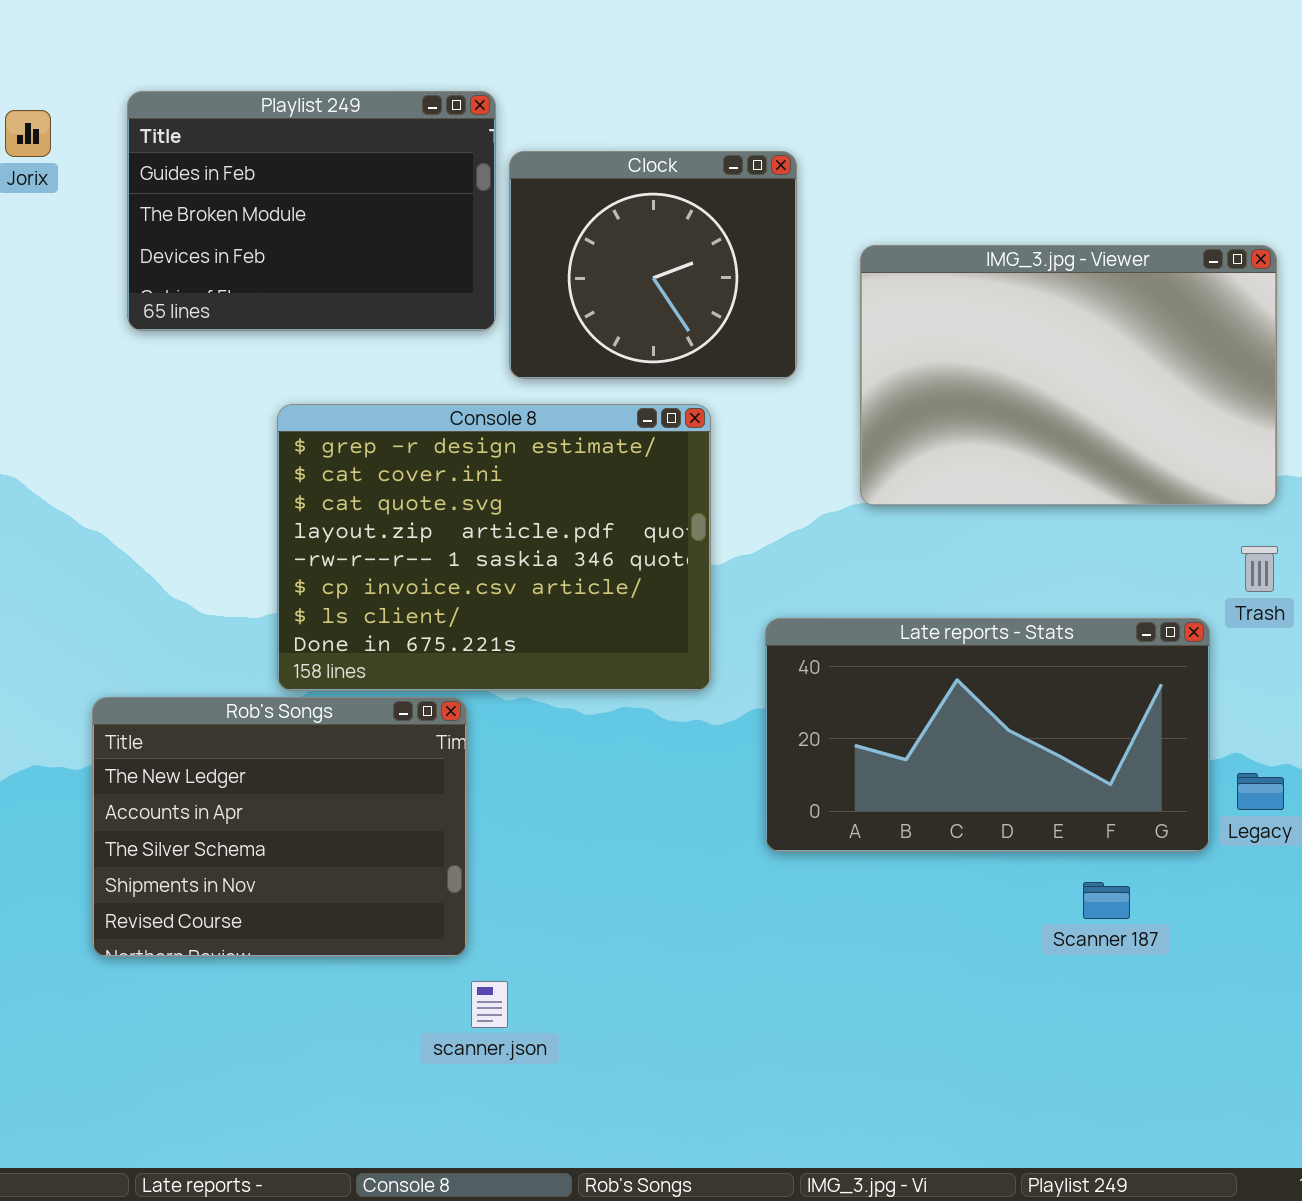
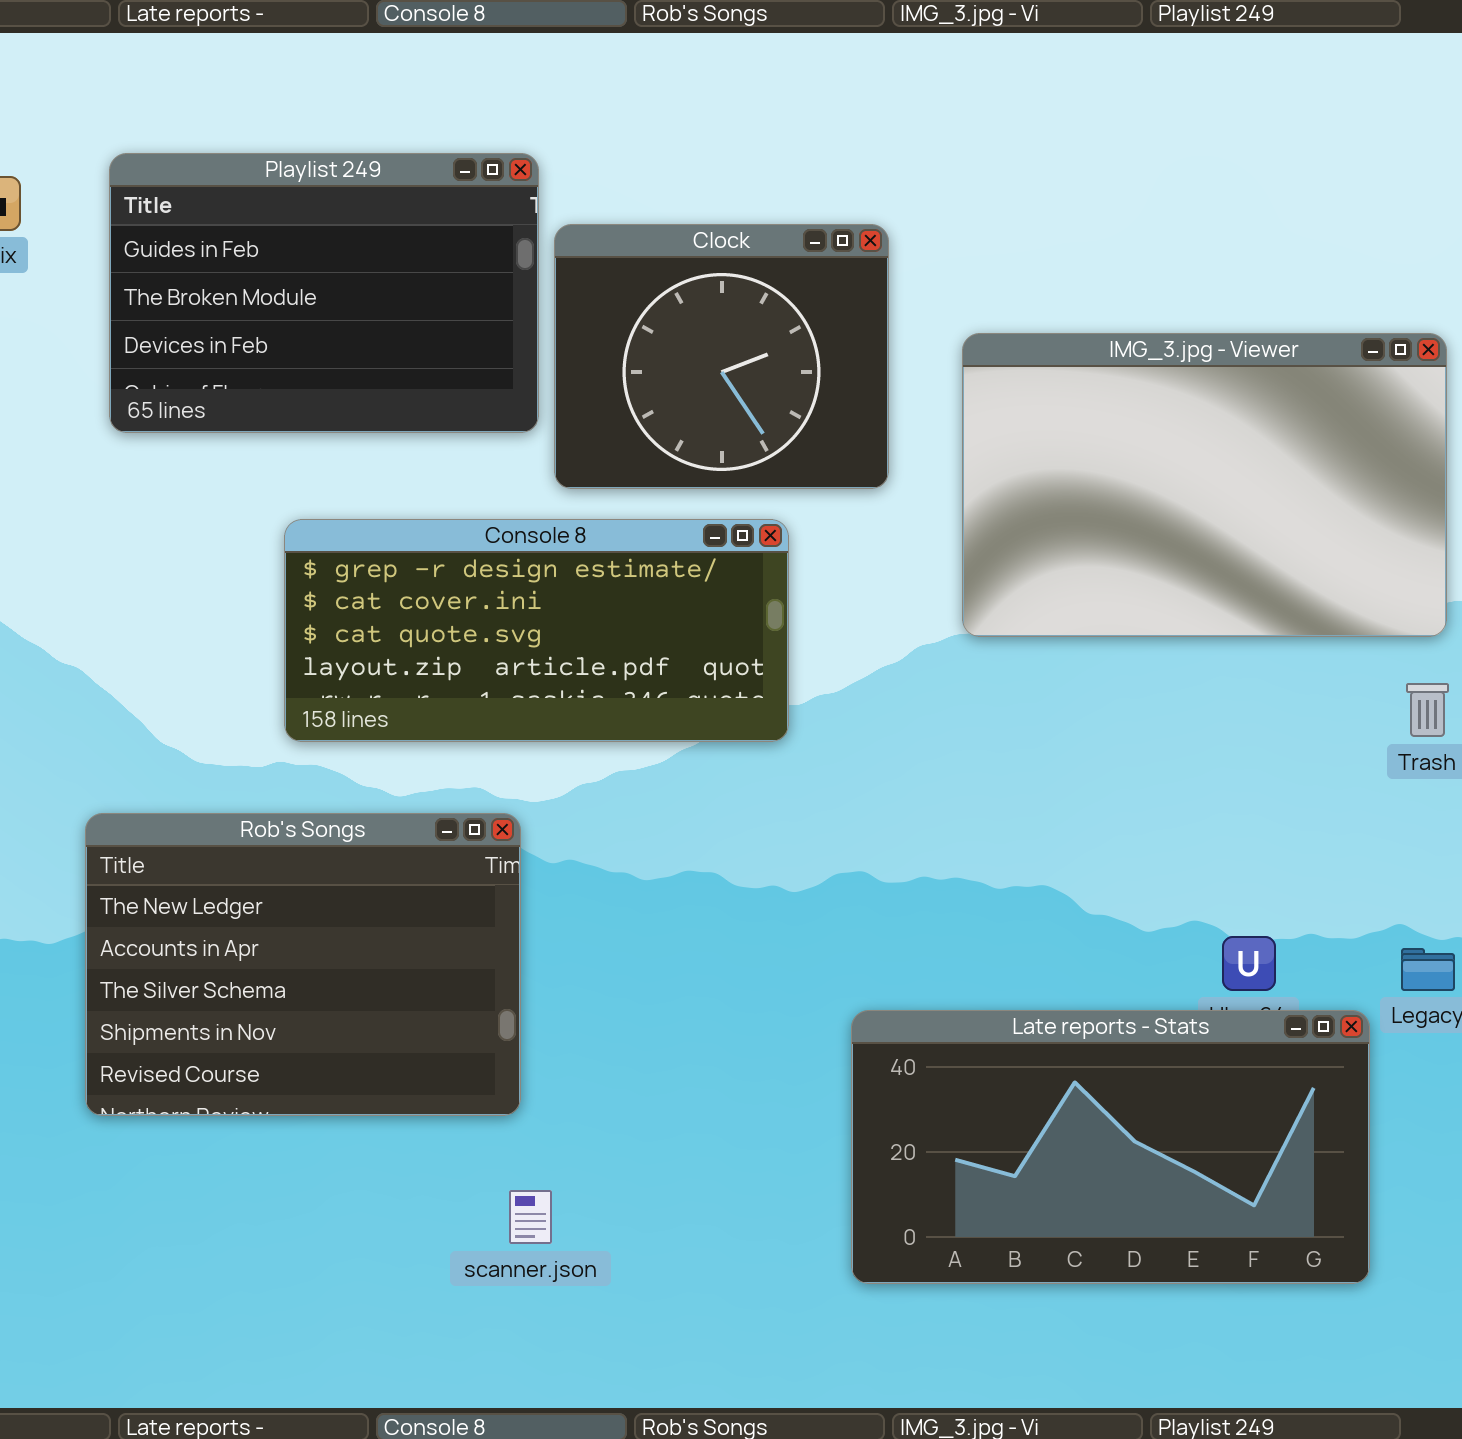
Console 8: [277,404,711,691] -> [284,519,789,742], resized
Late reports - Stats: [765,618,1210,852] -> [851,1010,1370,1284], moved
Rob's Songs: [92,697,467,957] -> [85,813,521,1116], moved

